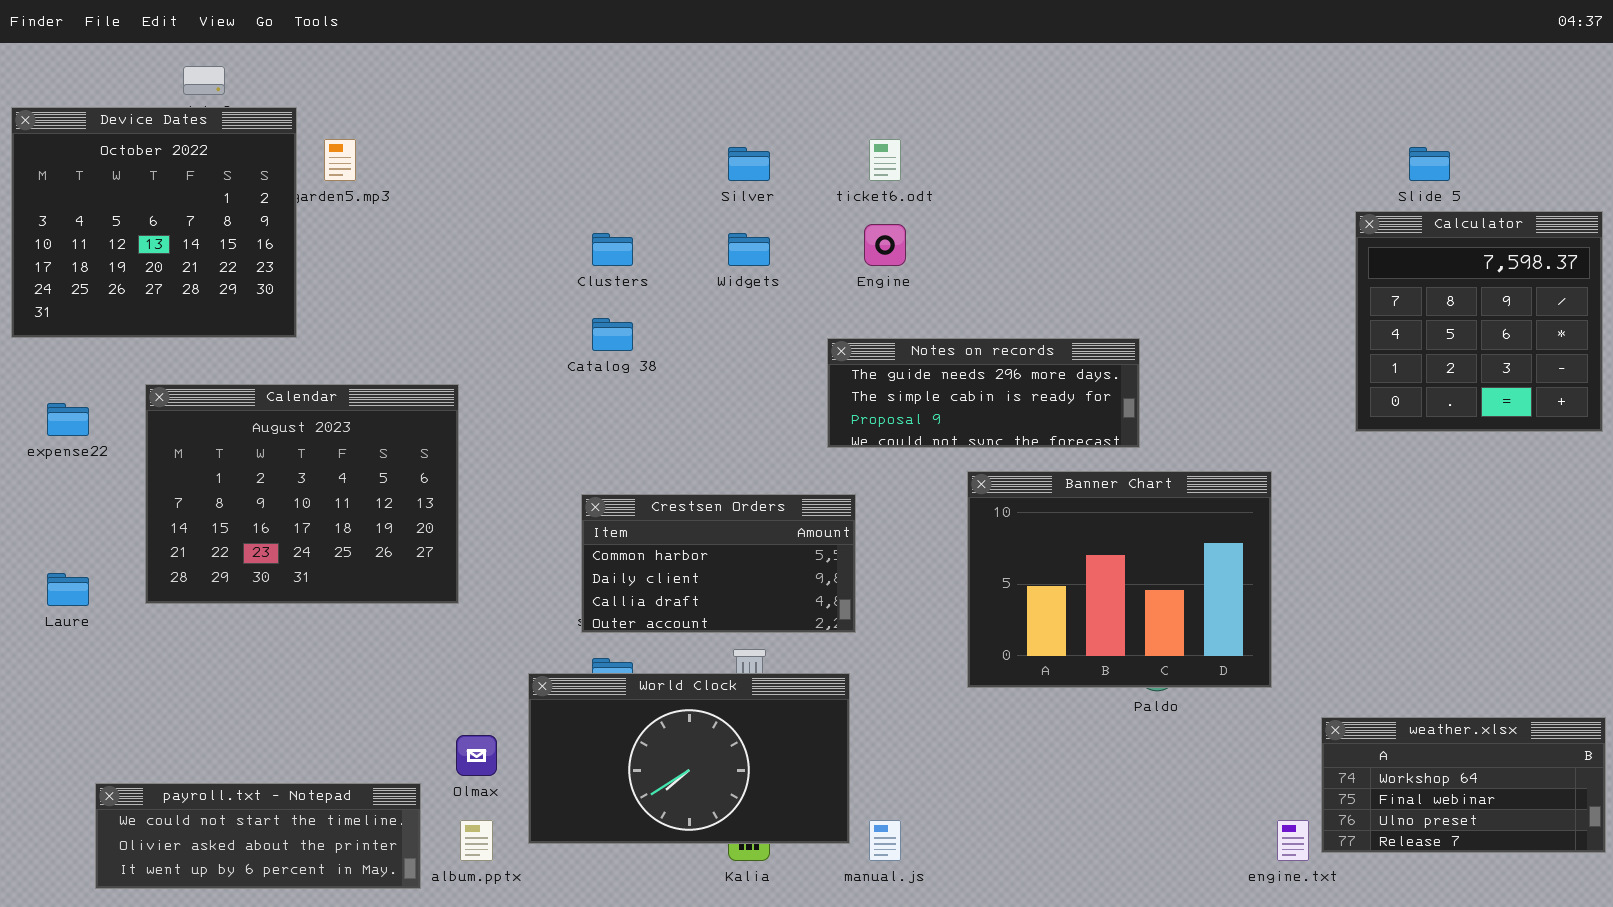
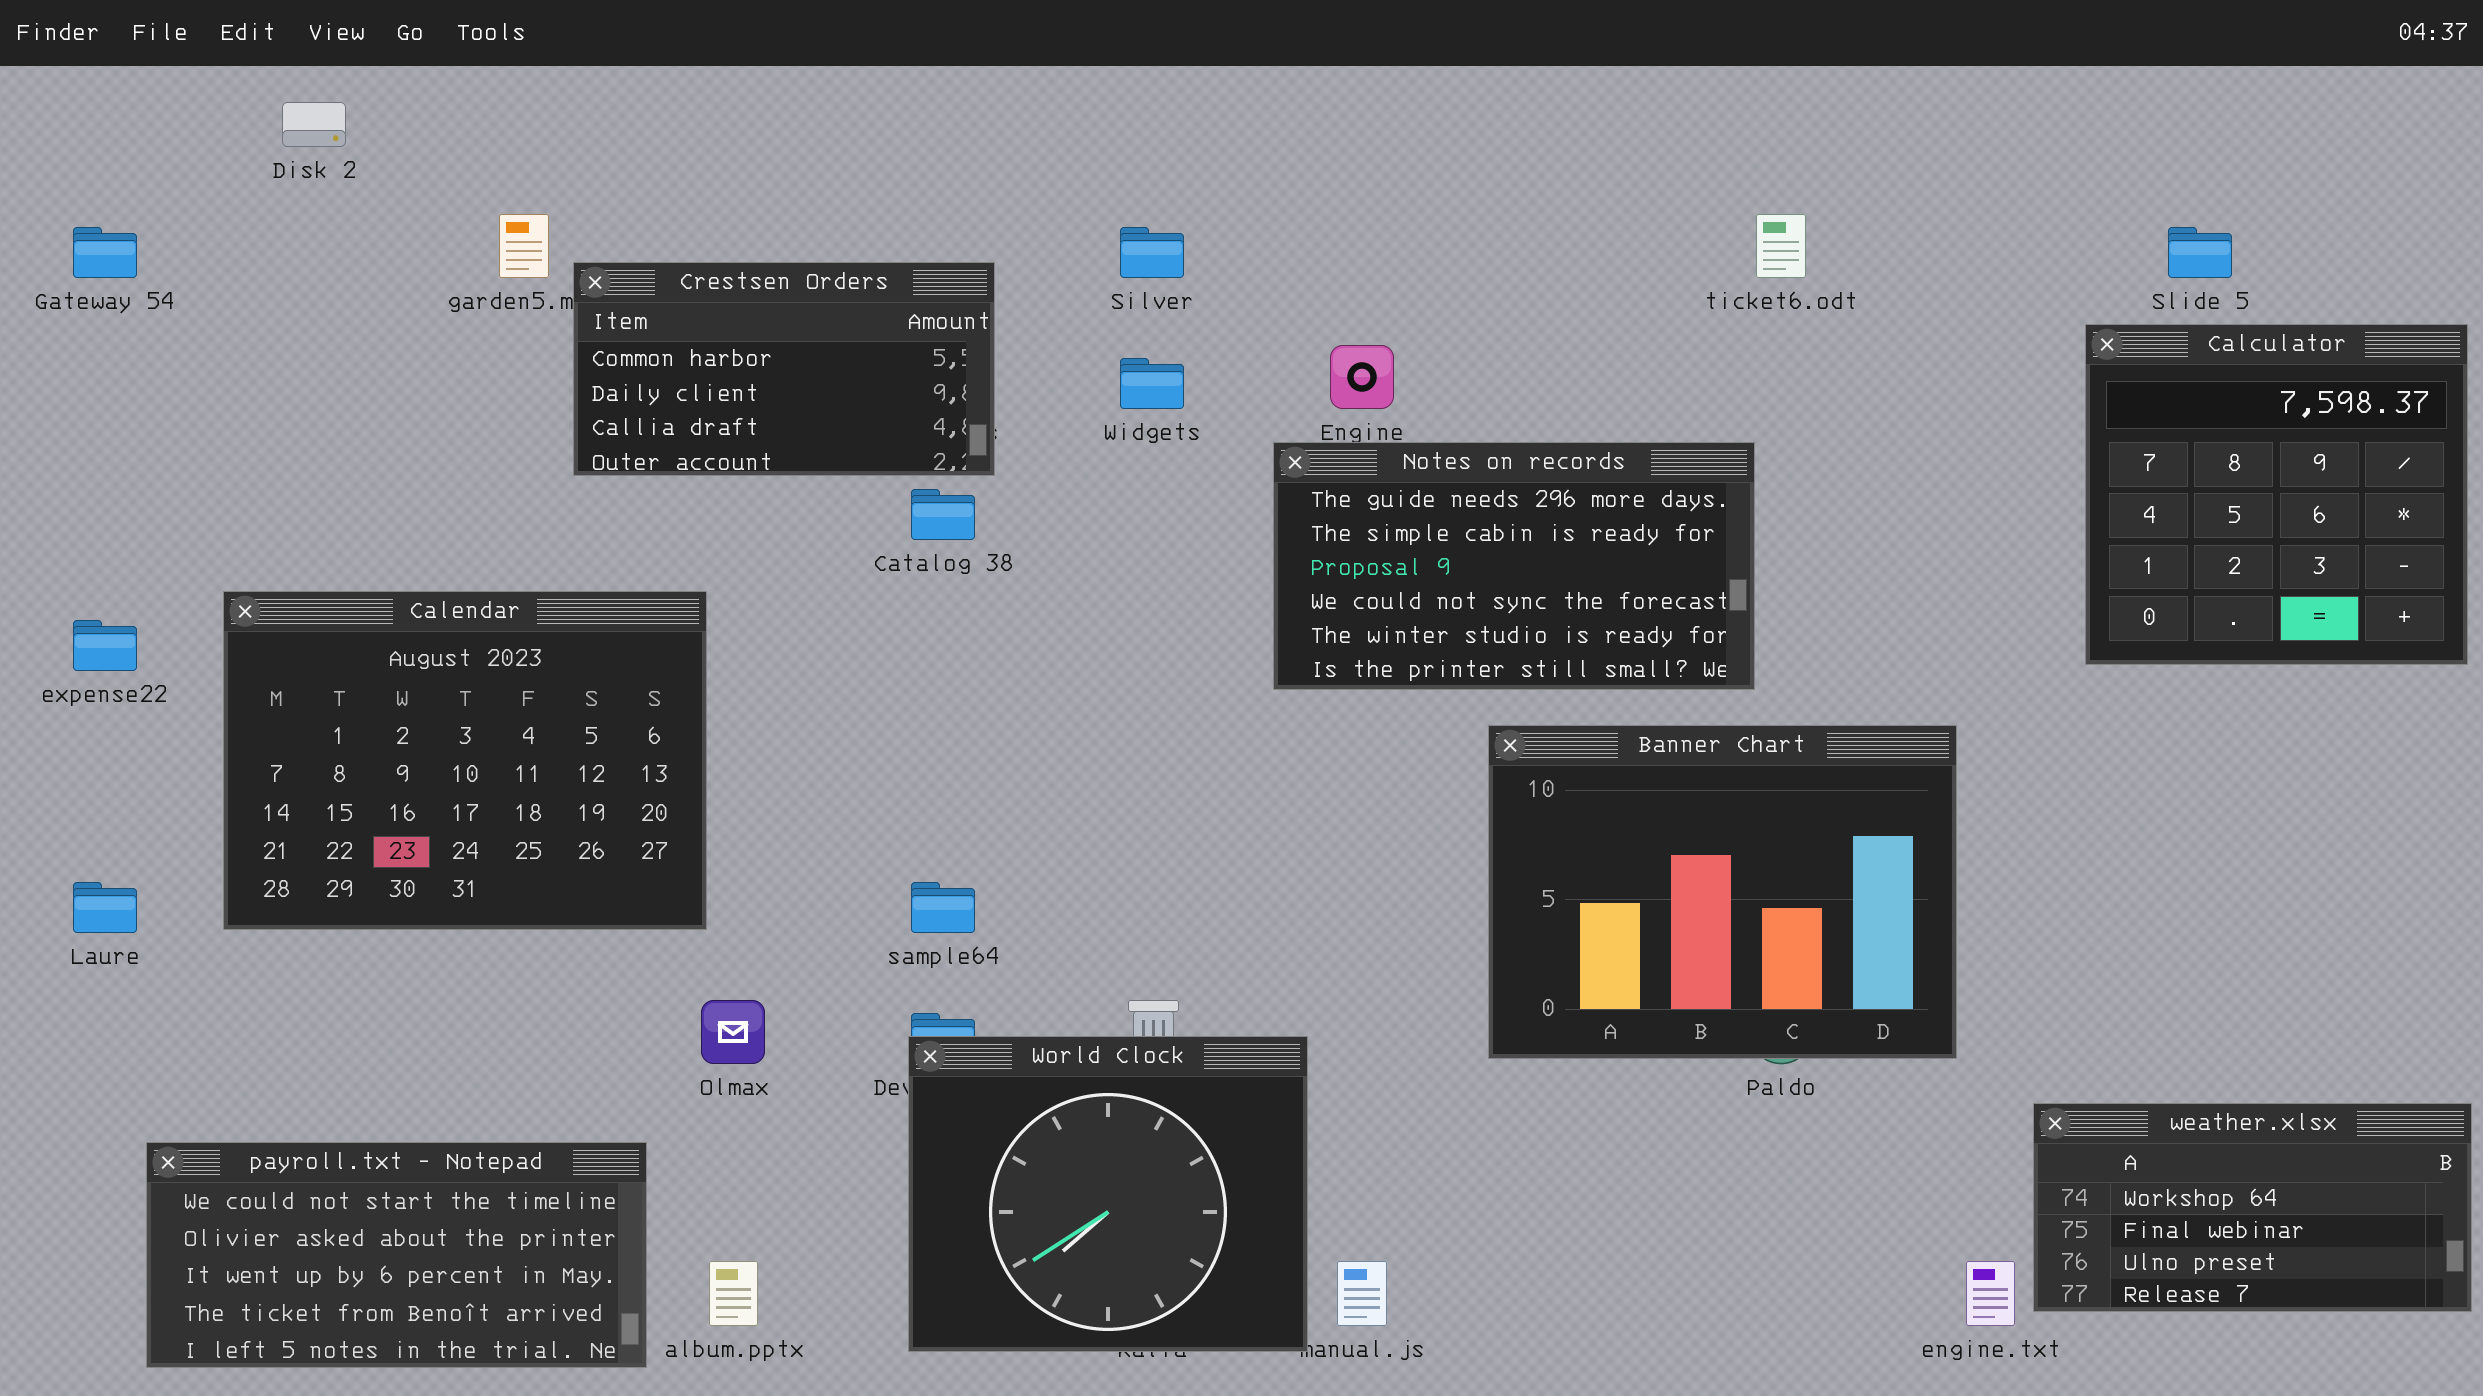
Device Dates: [11,107,297,338] -> none, closed
ticket6.odt: [869,139,901,181] -> [1756,214,1806,278], moved
Notes on records: [827,338,1140,448] -> [1273,442,1755,690], resized
Crestsen Orders: [581,494,856,633] -> [573,262,995,476], moved
World Clock: [528,673,850,844] -> [908,1036,1308,1352], resized
Olmax: [456,735,497,776] -> [701,1000,765,1064], moved
payroll.txt - Notepad: [95,783,421,889] -> [146,1142,647,1368], resized

